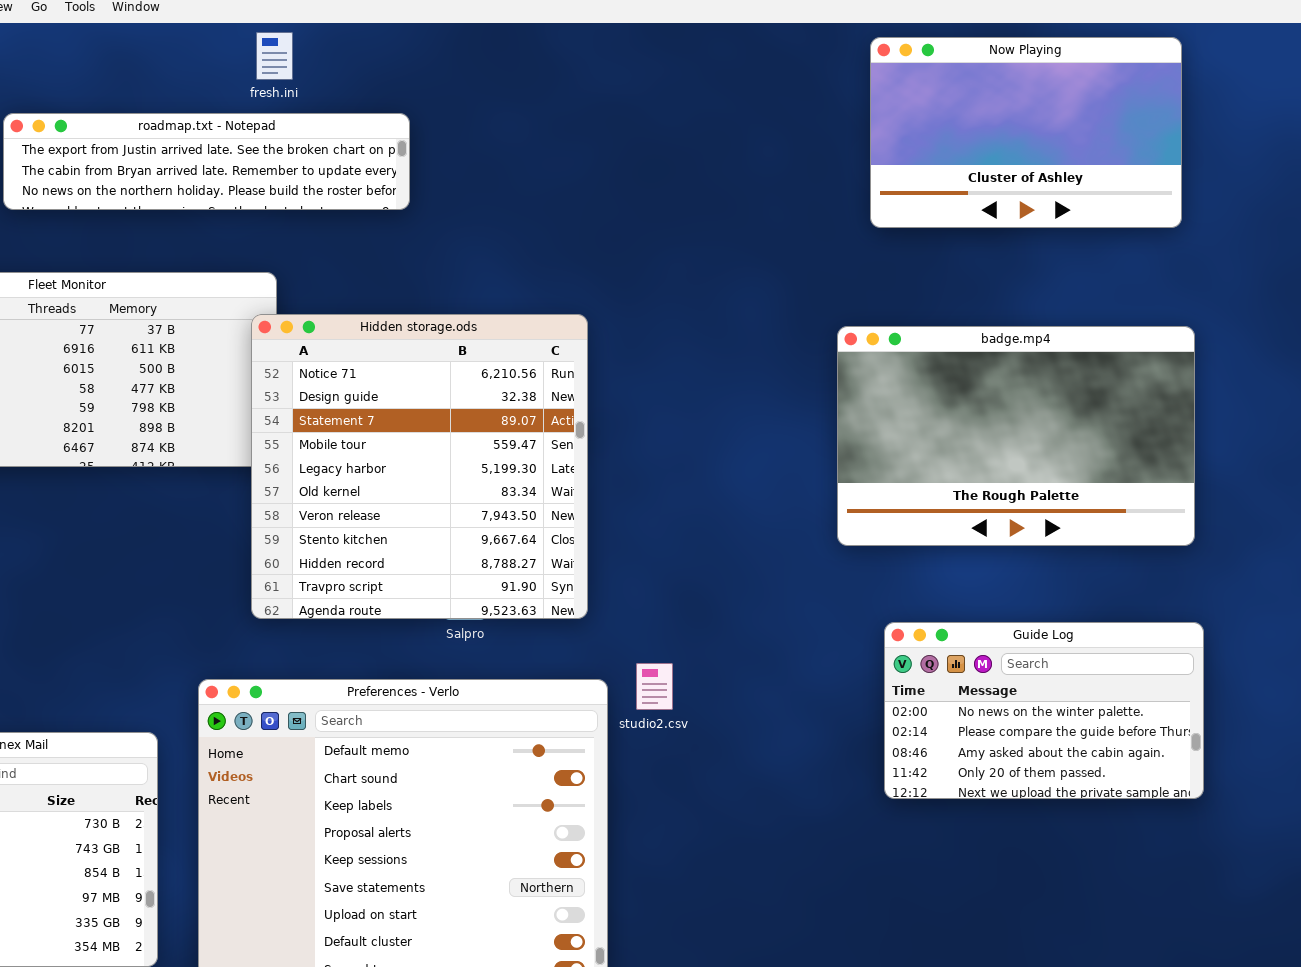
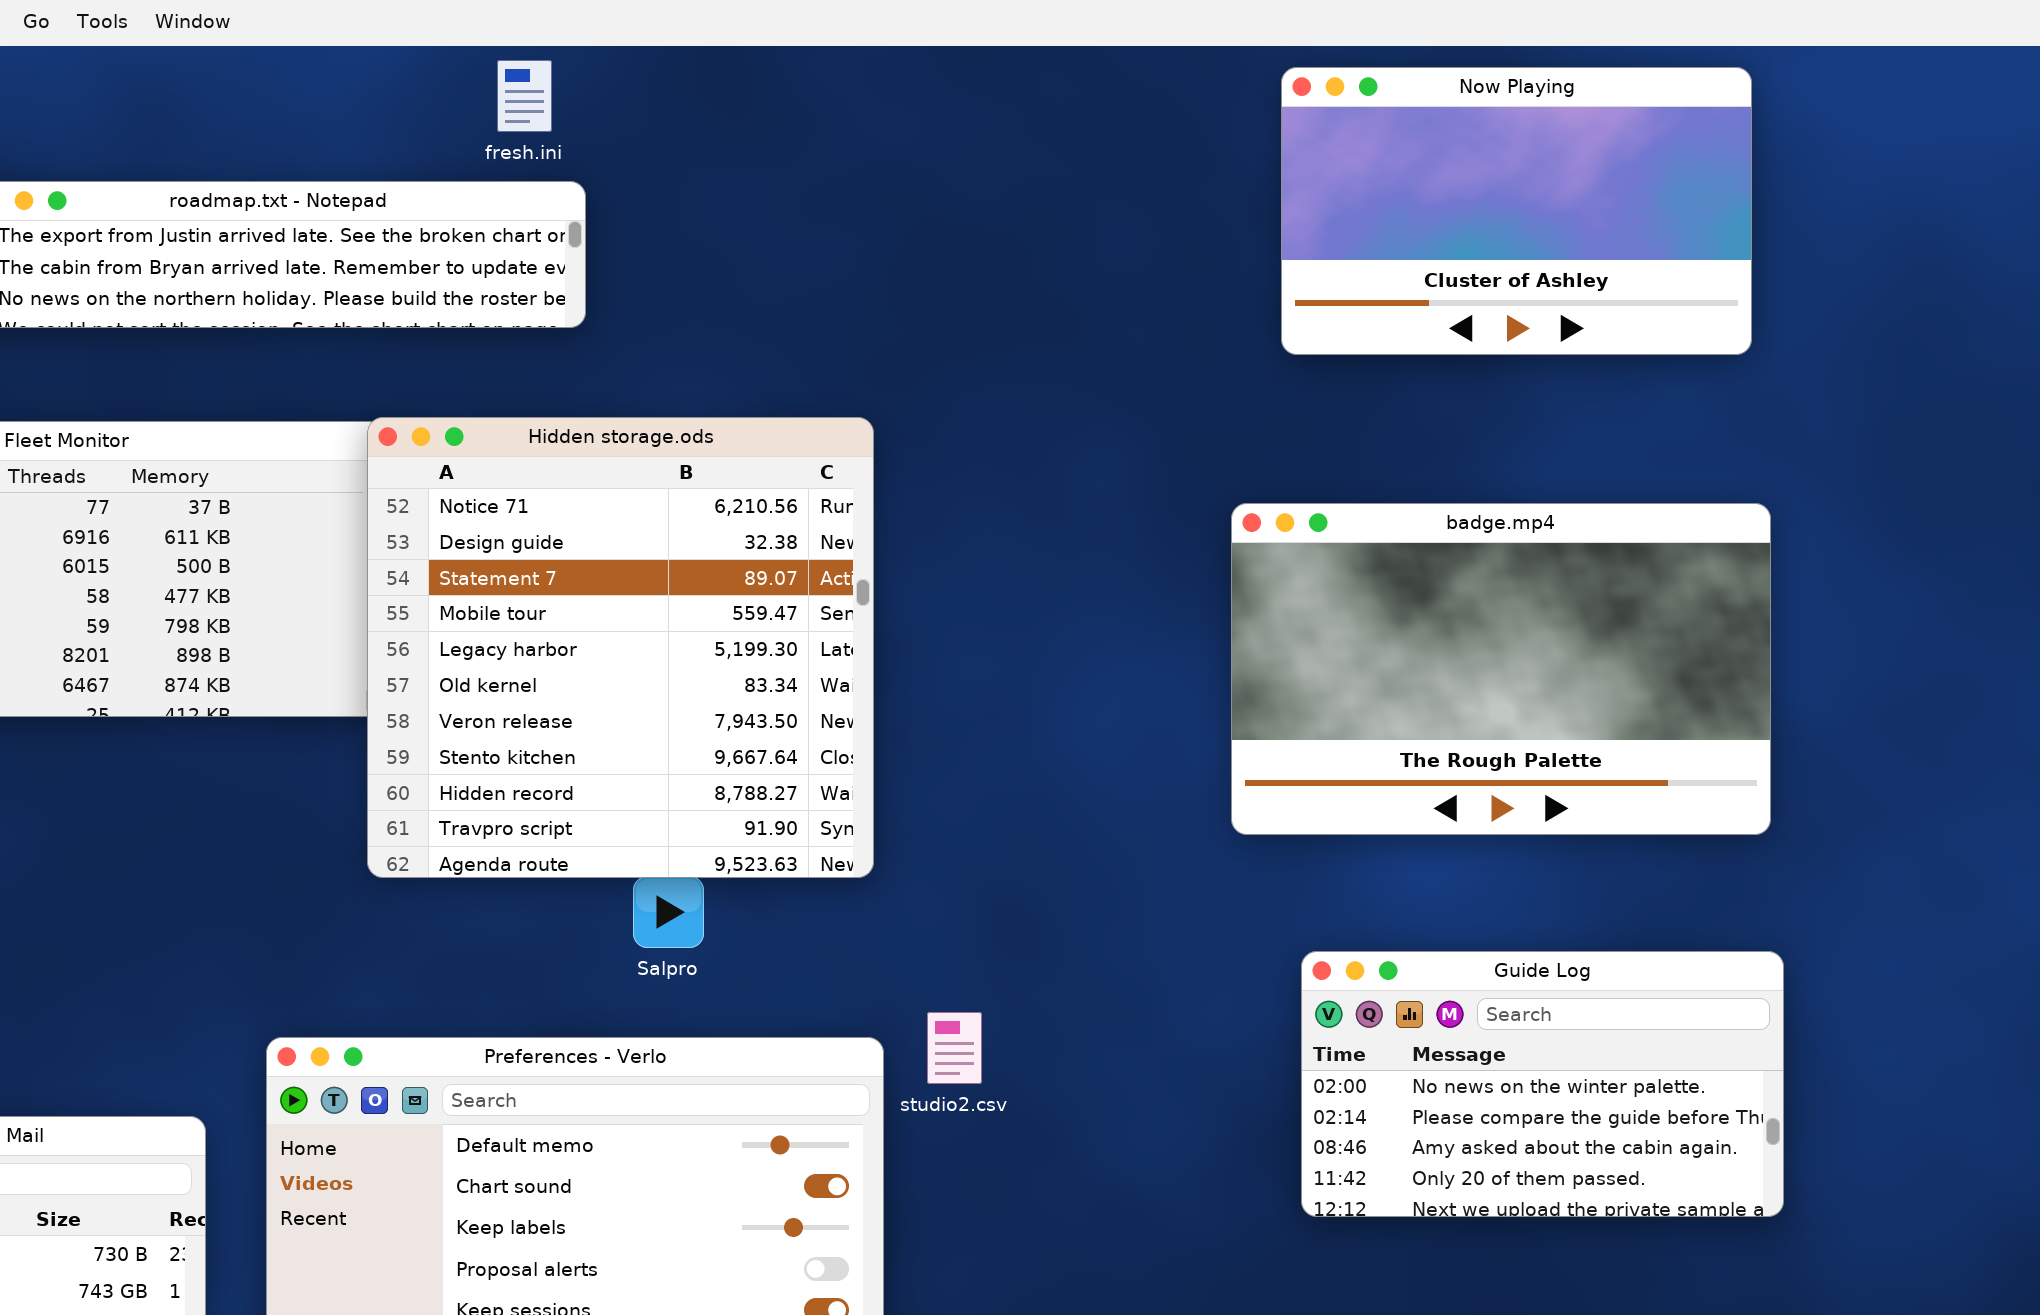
fresh.ini: [256,32,293,80] -> [497,60,552,132], moved
Hidden storage.ods: [251,314,588,619] -> [367,417,874,878], moved

